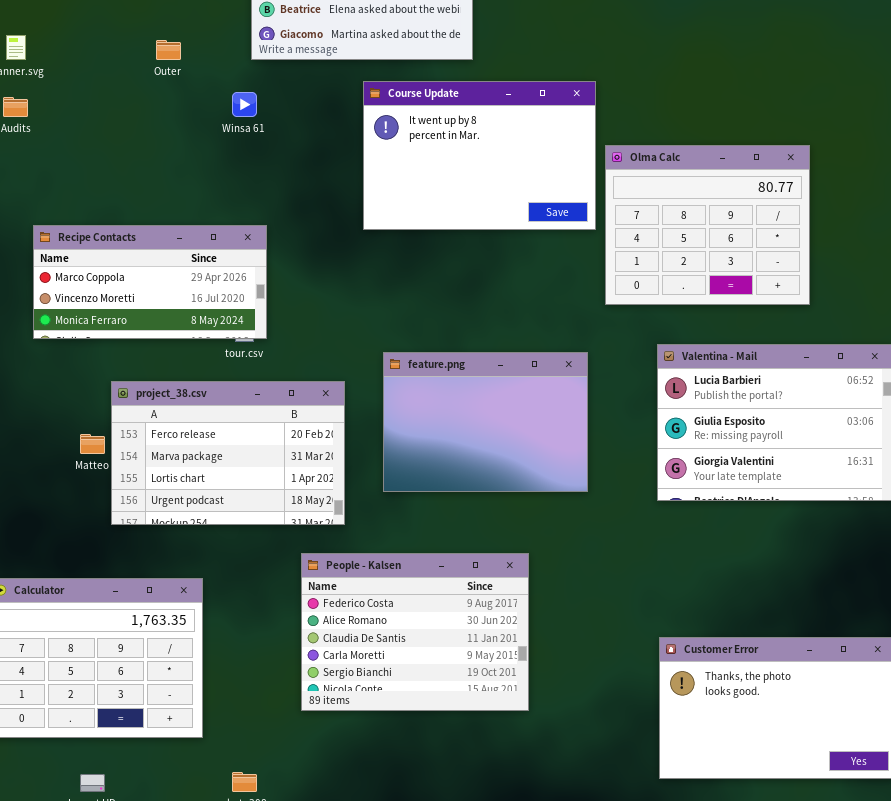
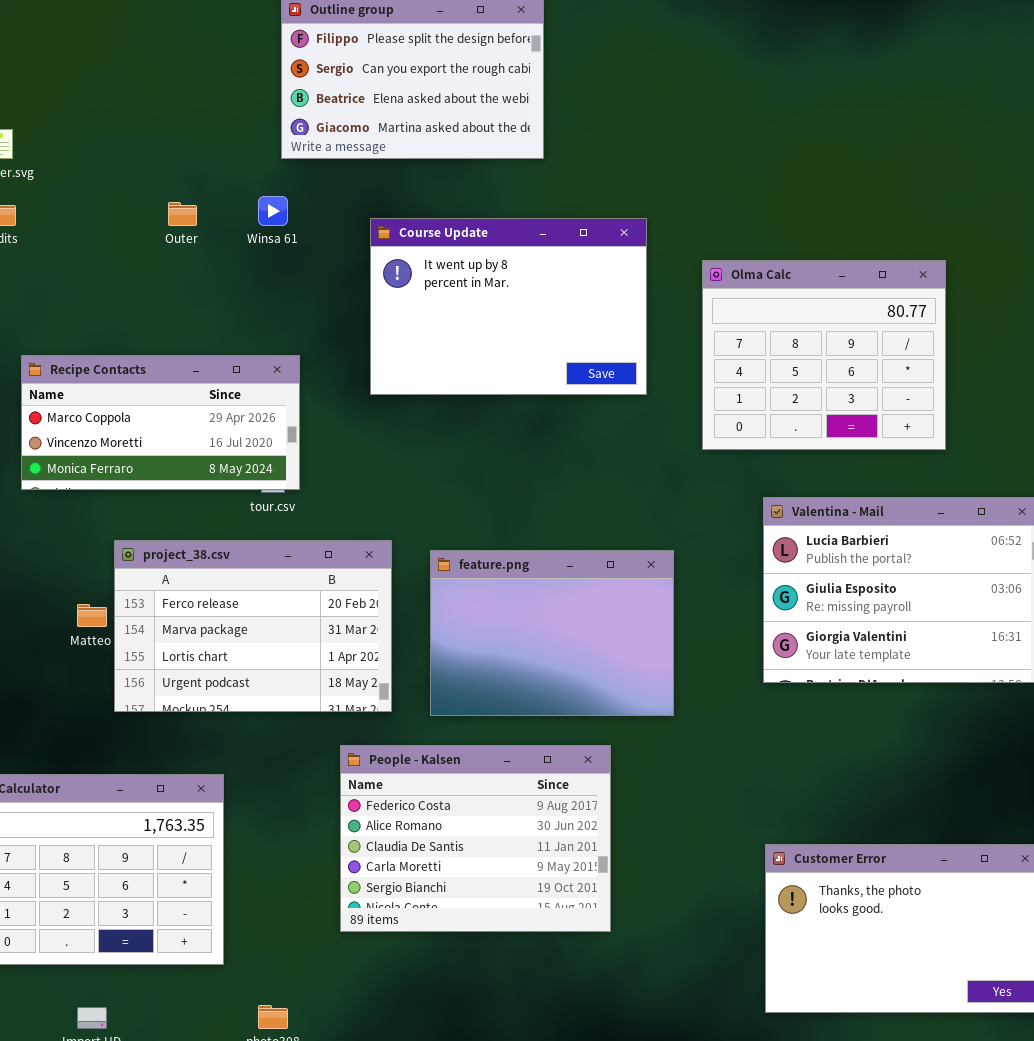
Outer: [156,40,181,60] -> [168,202,197,226], moved
Course Update: [363,81,596,230] -> [370,218,647,395], moved
feature.png: [383,352,588,492] -> [430,550,674,716], moved

